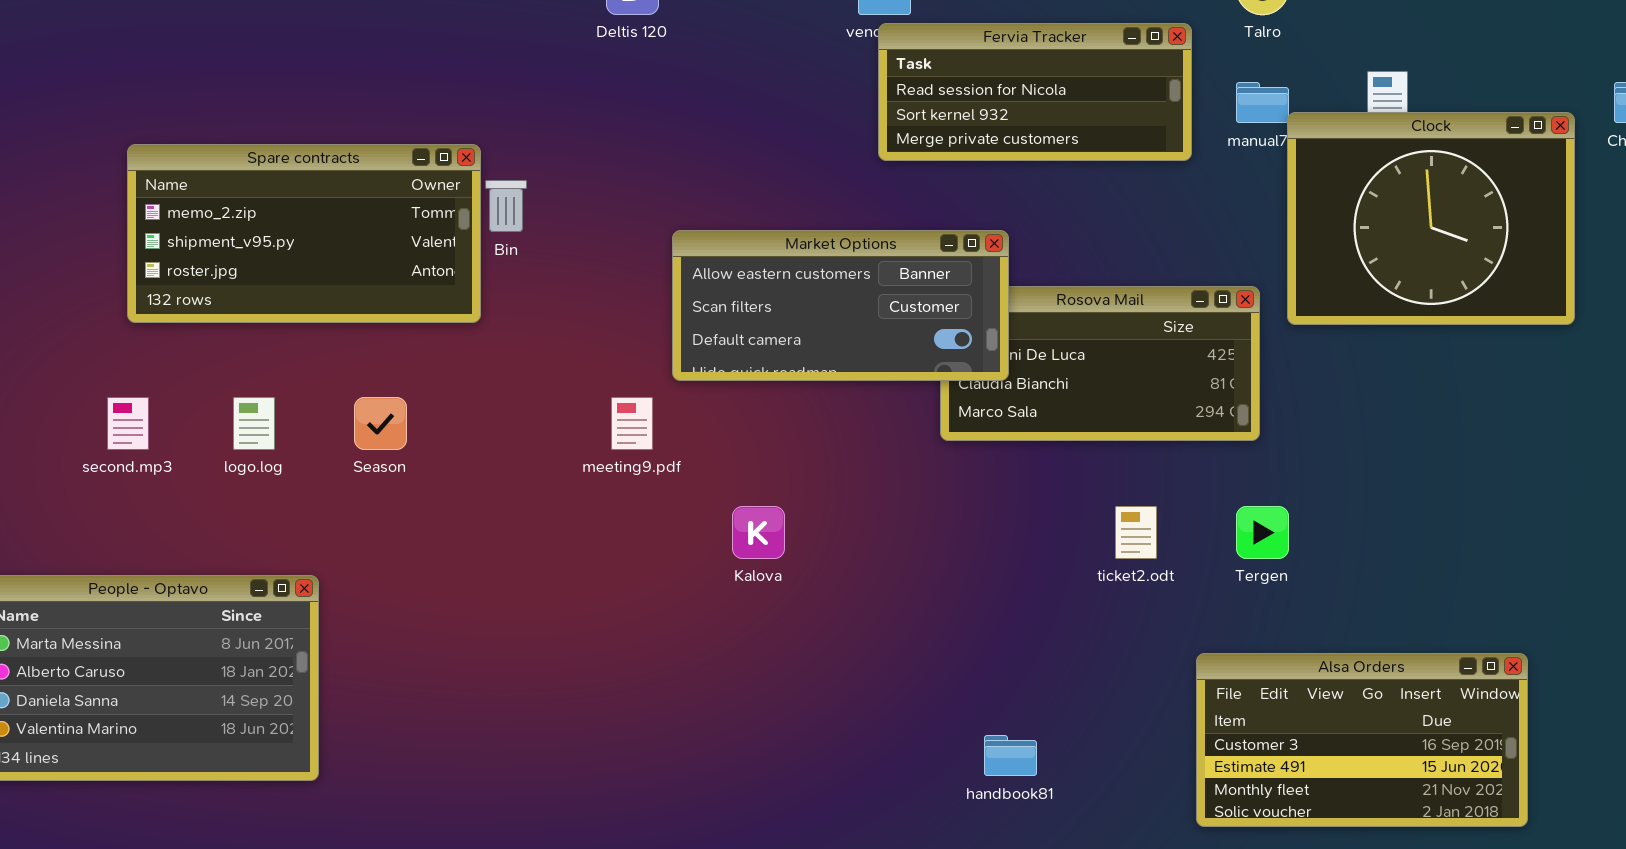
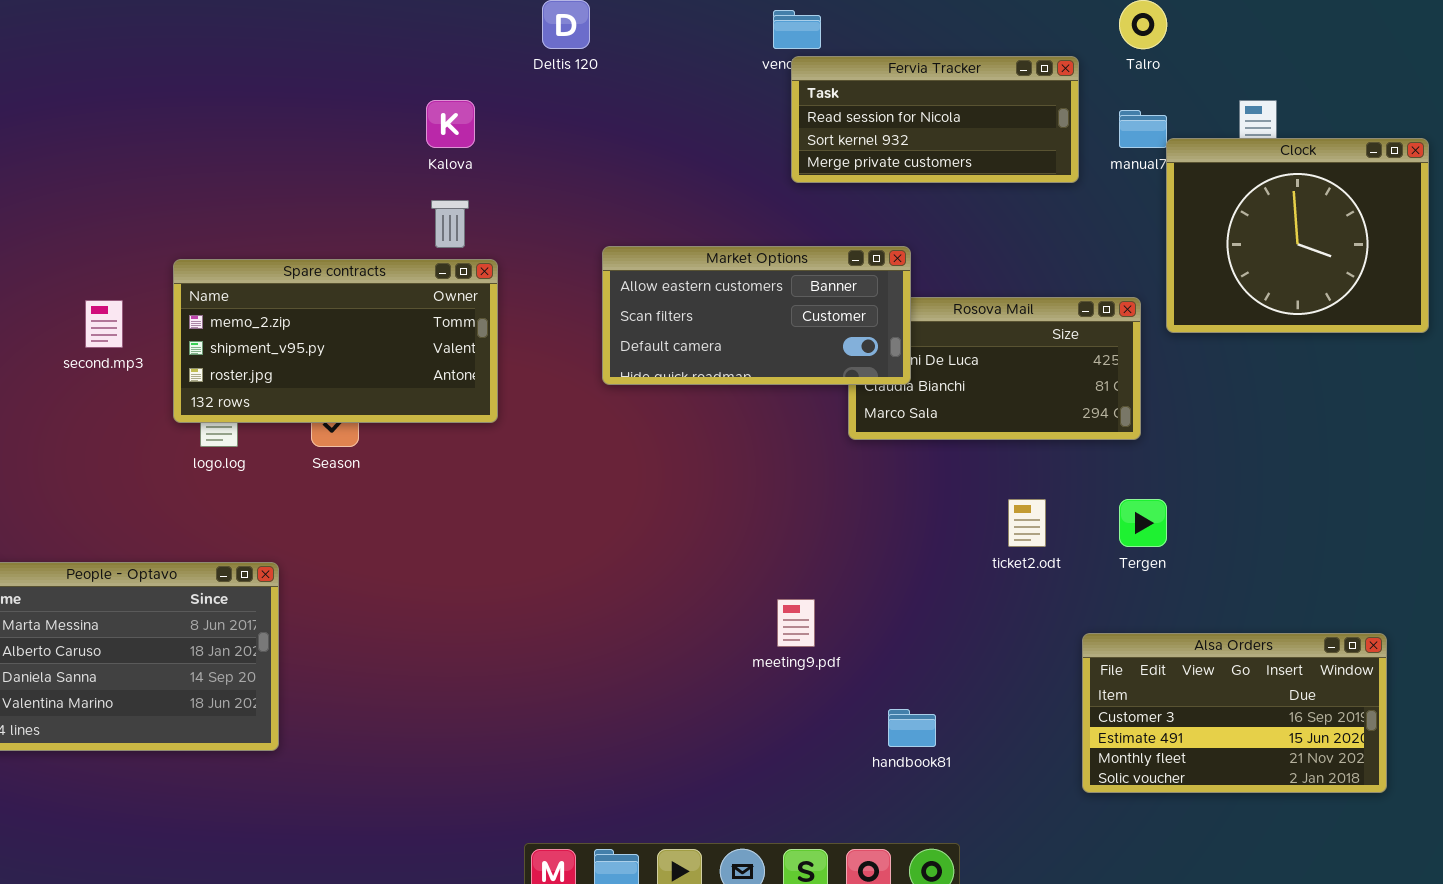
Spare contracts: [127,144,481,323] -> [173,259,498,423], moved
second.mp3: [107,397,149,450] -> [85,300,123,348], moved
meeting9.pdf: [611,397,653,450] -> [777,599,815,647], moved
Kalova: [732,506,785,559] -> [426,100,475,148], moved

